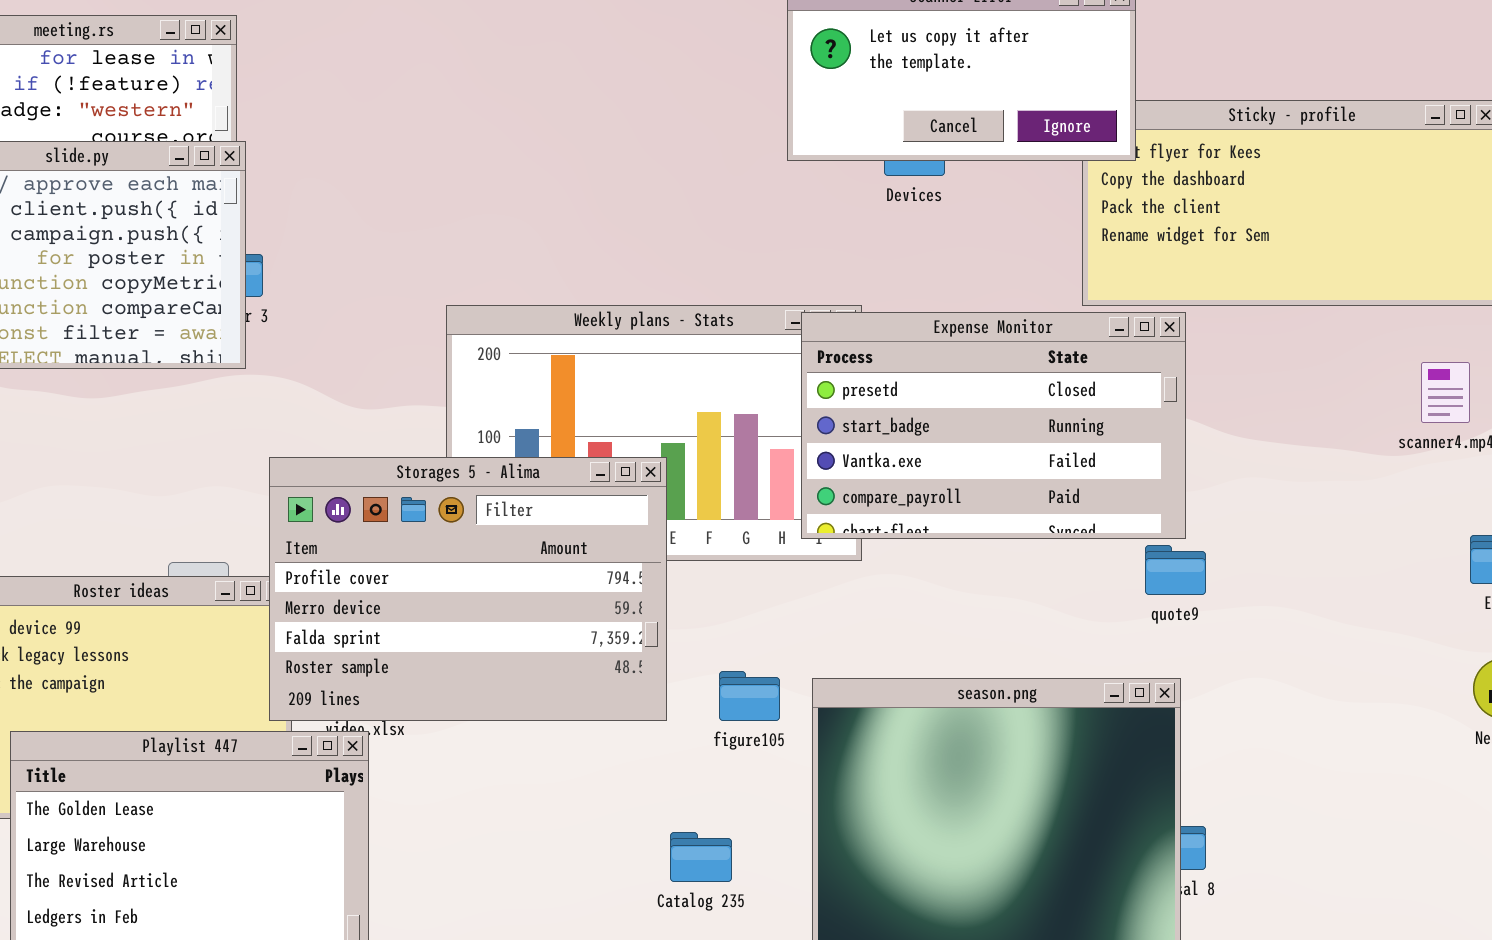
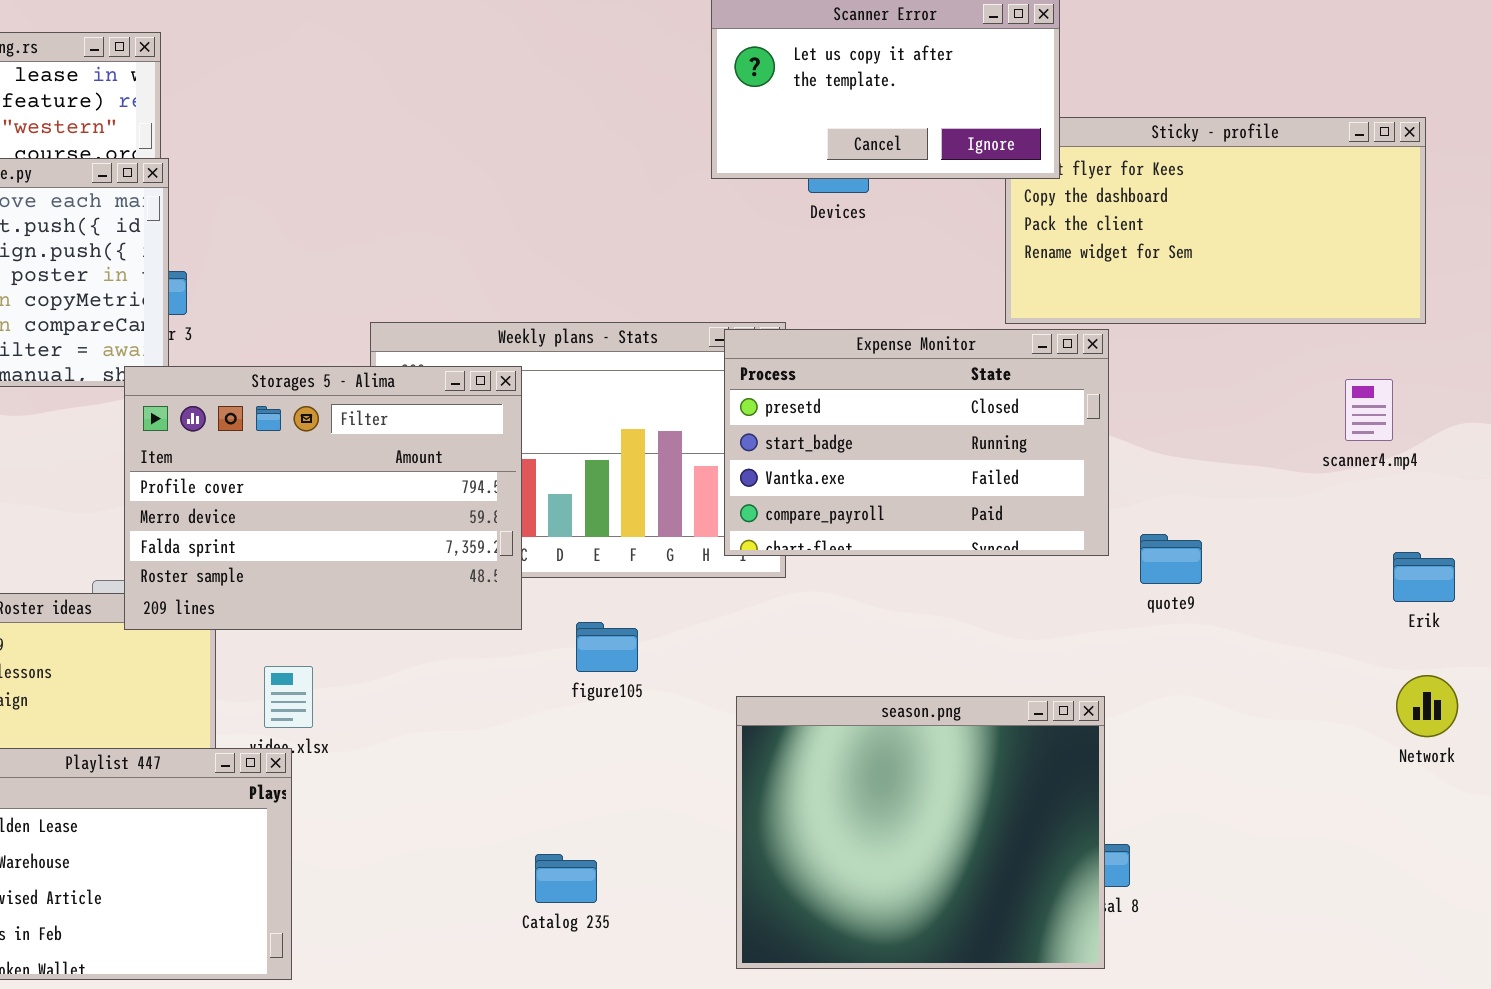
Storages 5 - Alima: [269,457,667,721] -> [124,366,522,630], moved
quote9: [1145,545,1206,595] -> [1140,534,1202,584], moved
figure105: [719,671,780,721] -> [576,622,638,672], moved
Catalog 235: [670,832,732,882] -> [535,854,597,903], moved

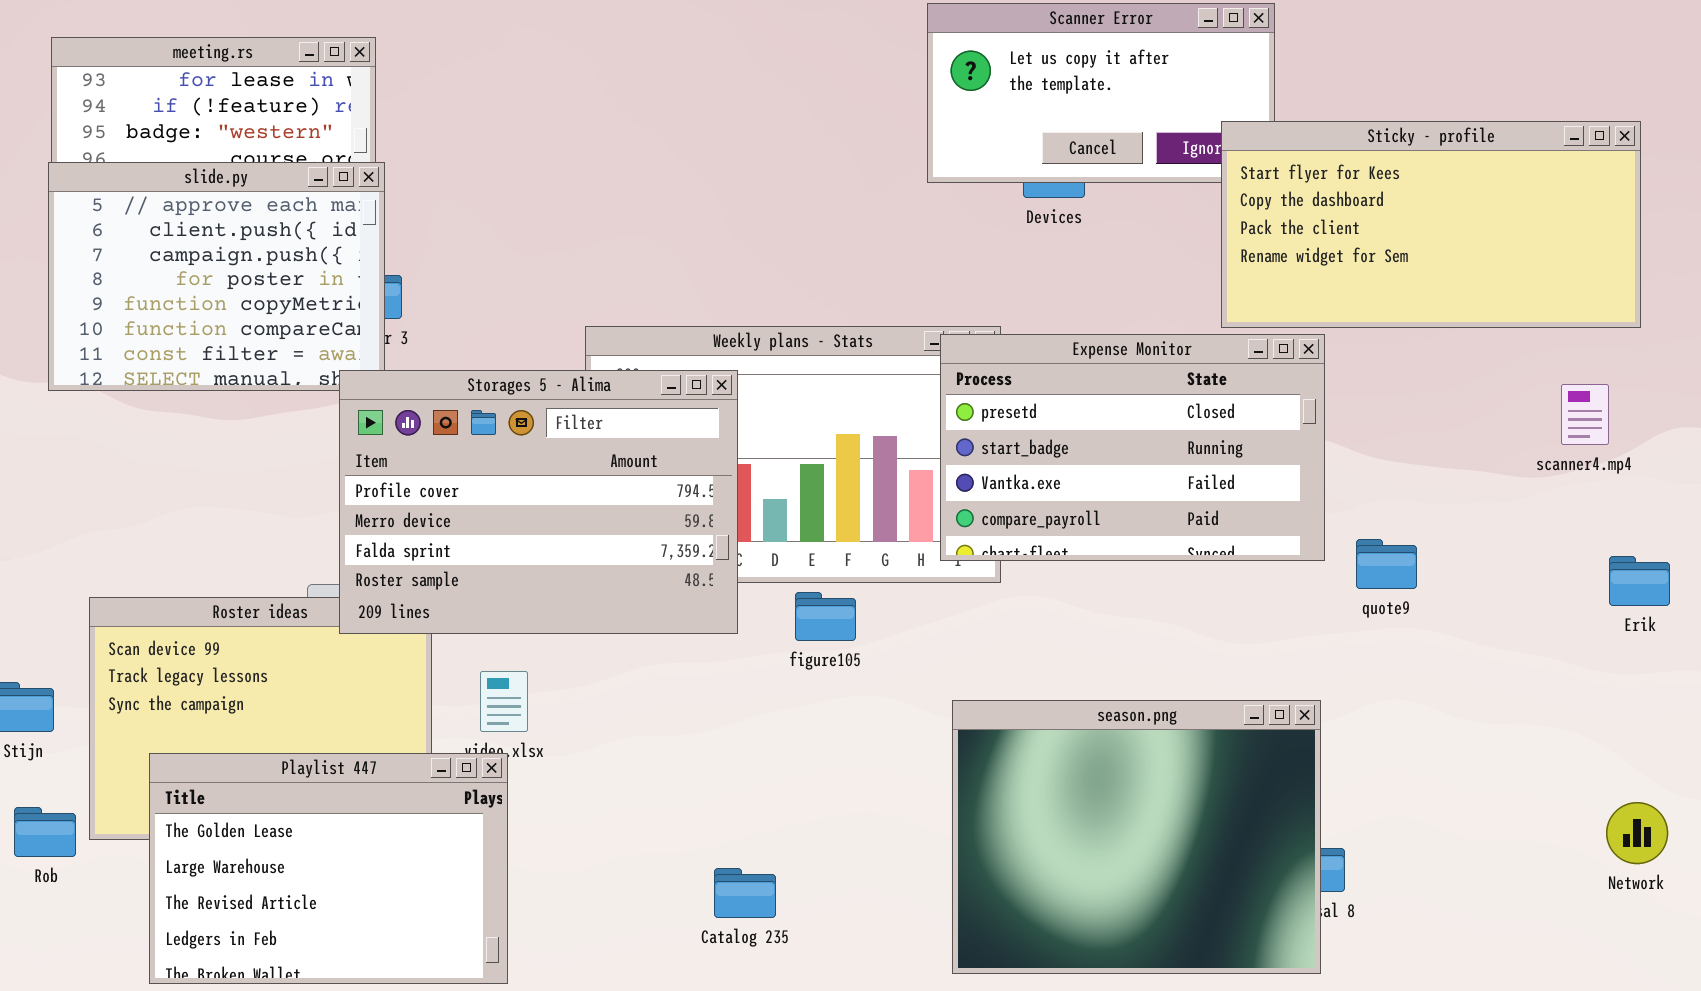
Sticky - profile: [1005,117,1426,324] -> [1221,121,1641,328], raised
figure105: [576,622,638,672] -> [795,592,856,641], moved
Network: [1396,675,1458,737] -> [1606,802,1668,864], moved
Catalog 235: [535,854,597,903] -> [714,868,776,918], moved

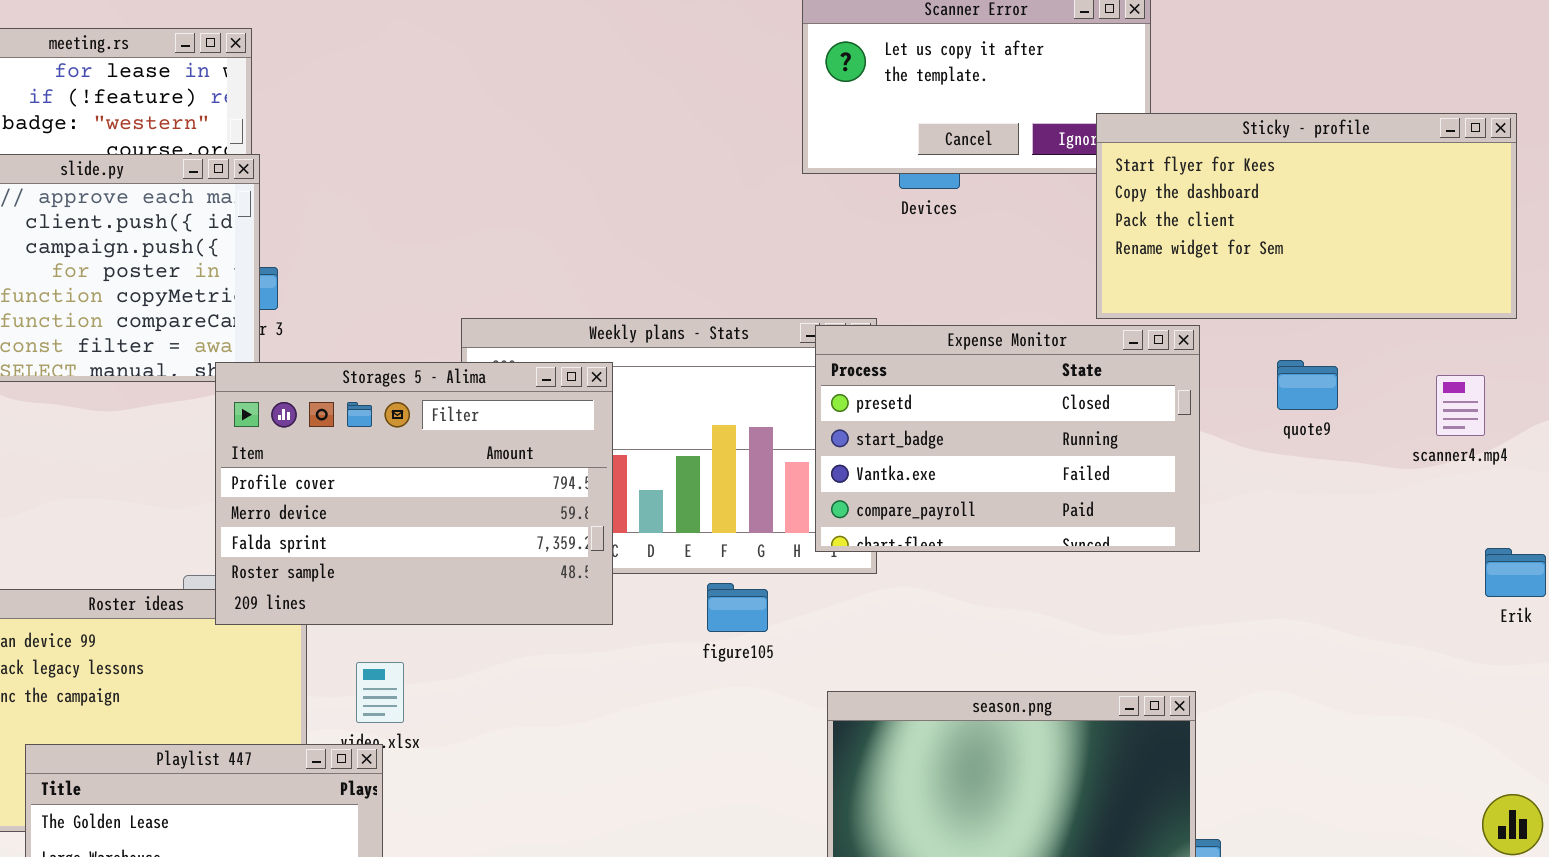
quote9: [1356,539,1417,589] -> [1277,360,1338,410], moved
figure105: [795,592,856,641] -> [707,583,768,632], moved

